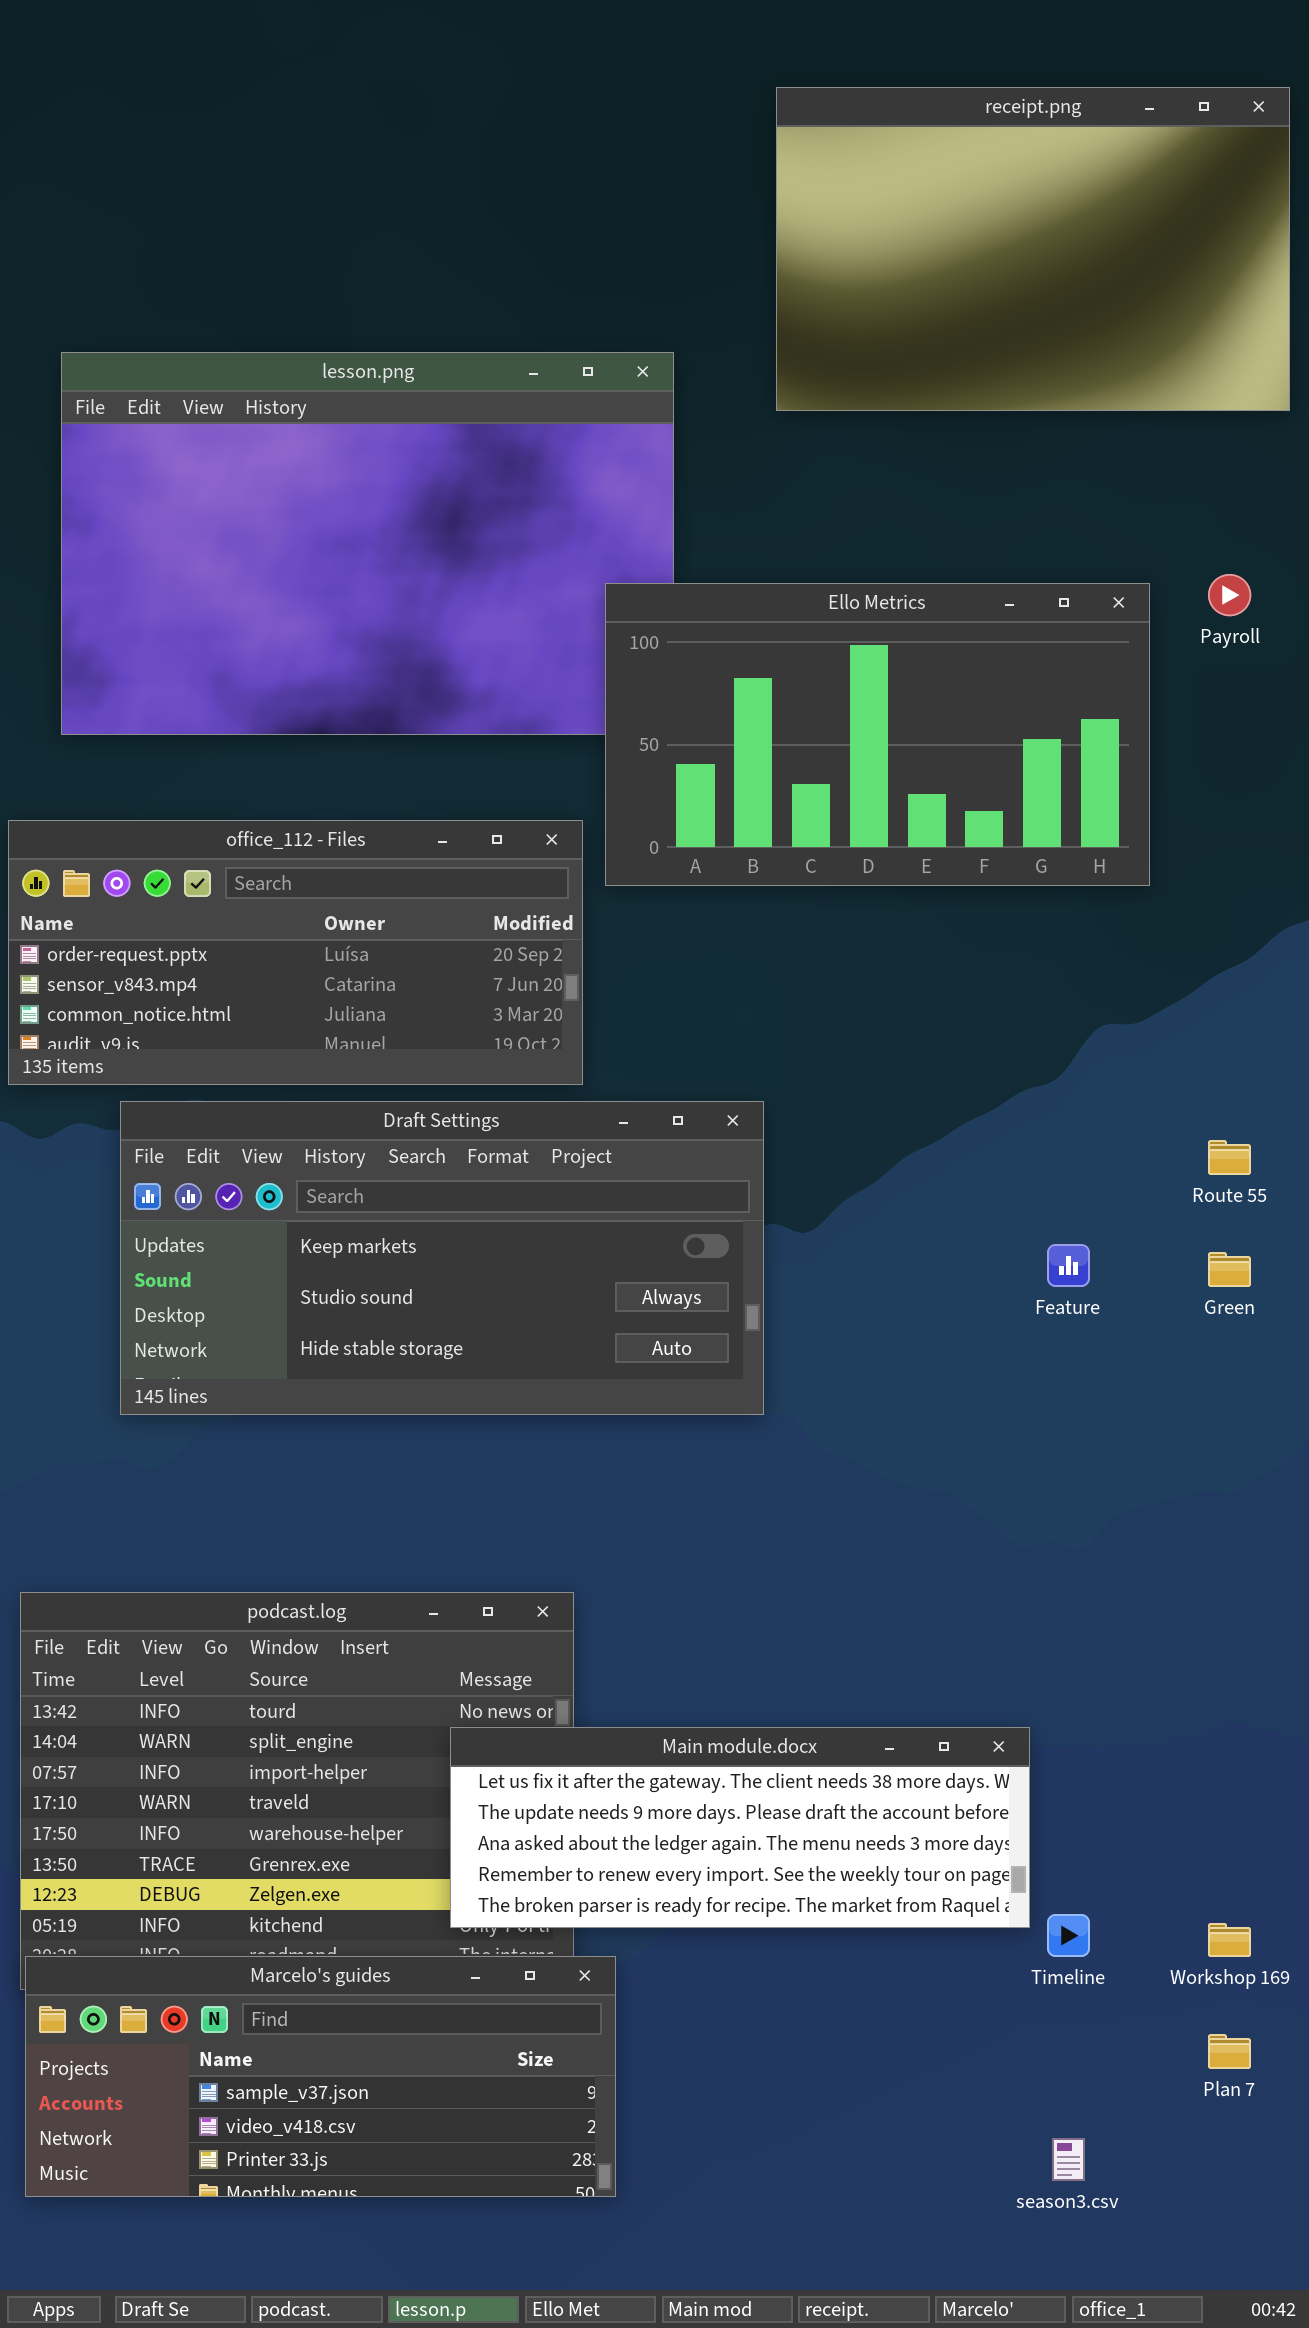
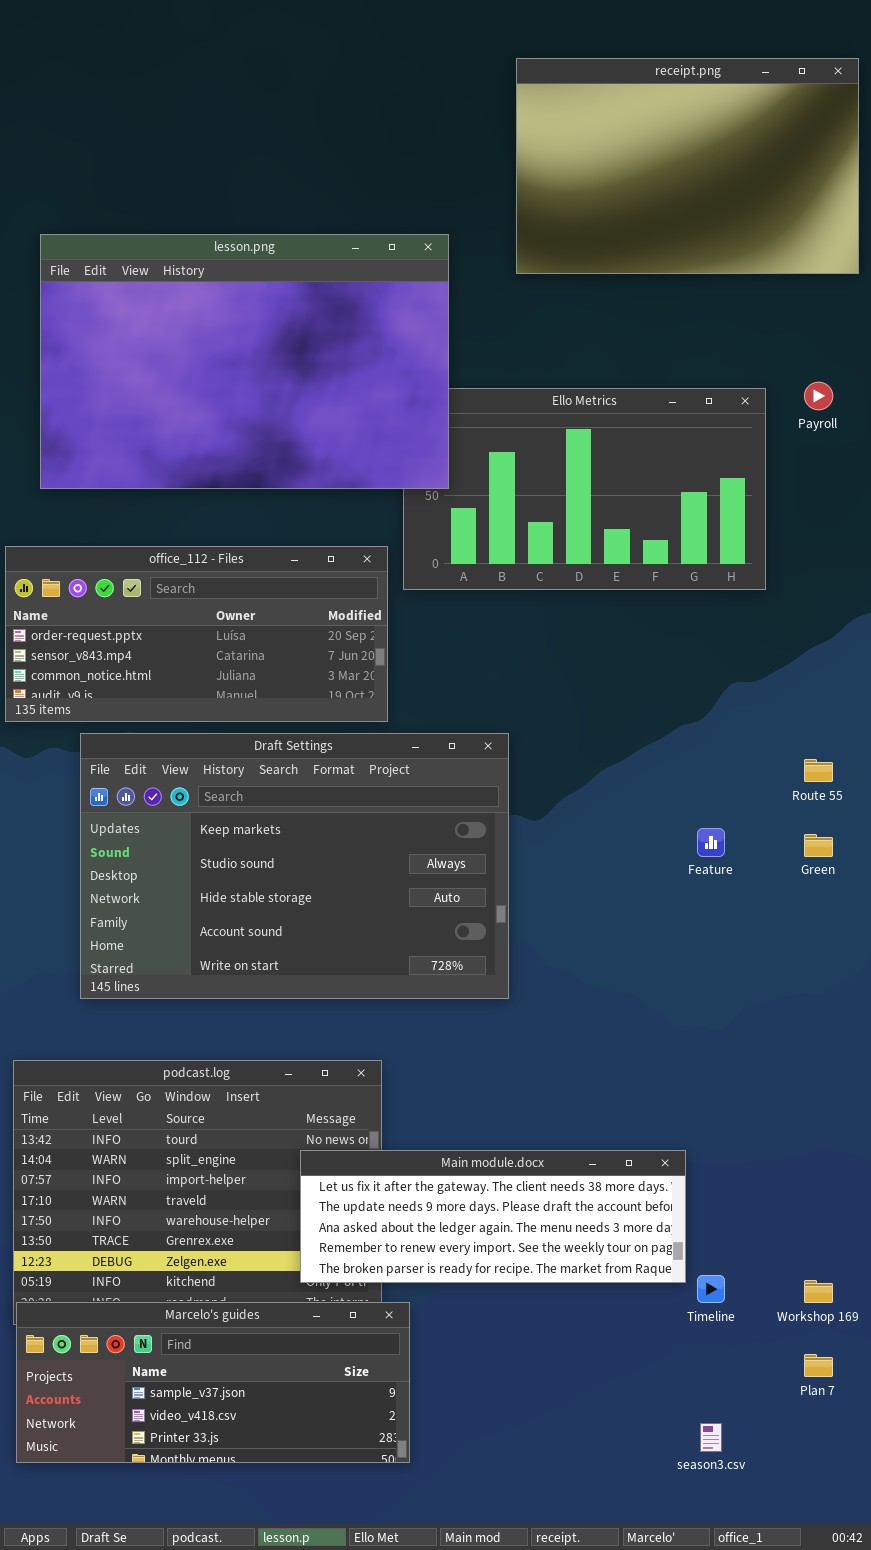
lesson.png: [61,352,674,735] -> [40,234,449,489], raised
Draft Settings: [120,1101,764,1415] -> [80,733,509,999], resized

